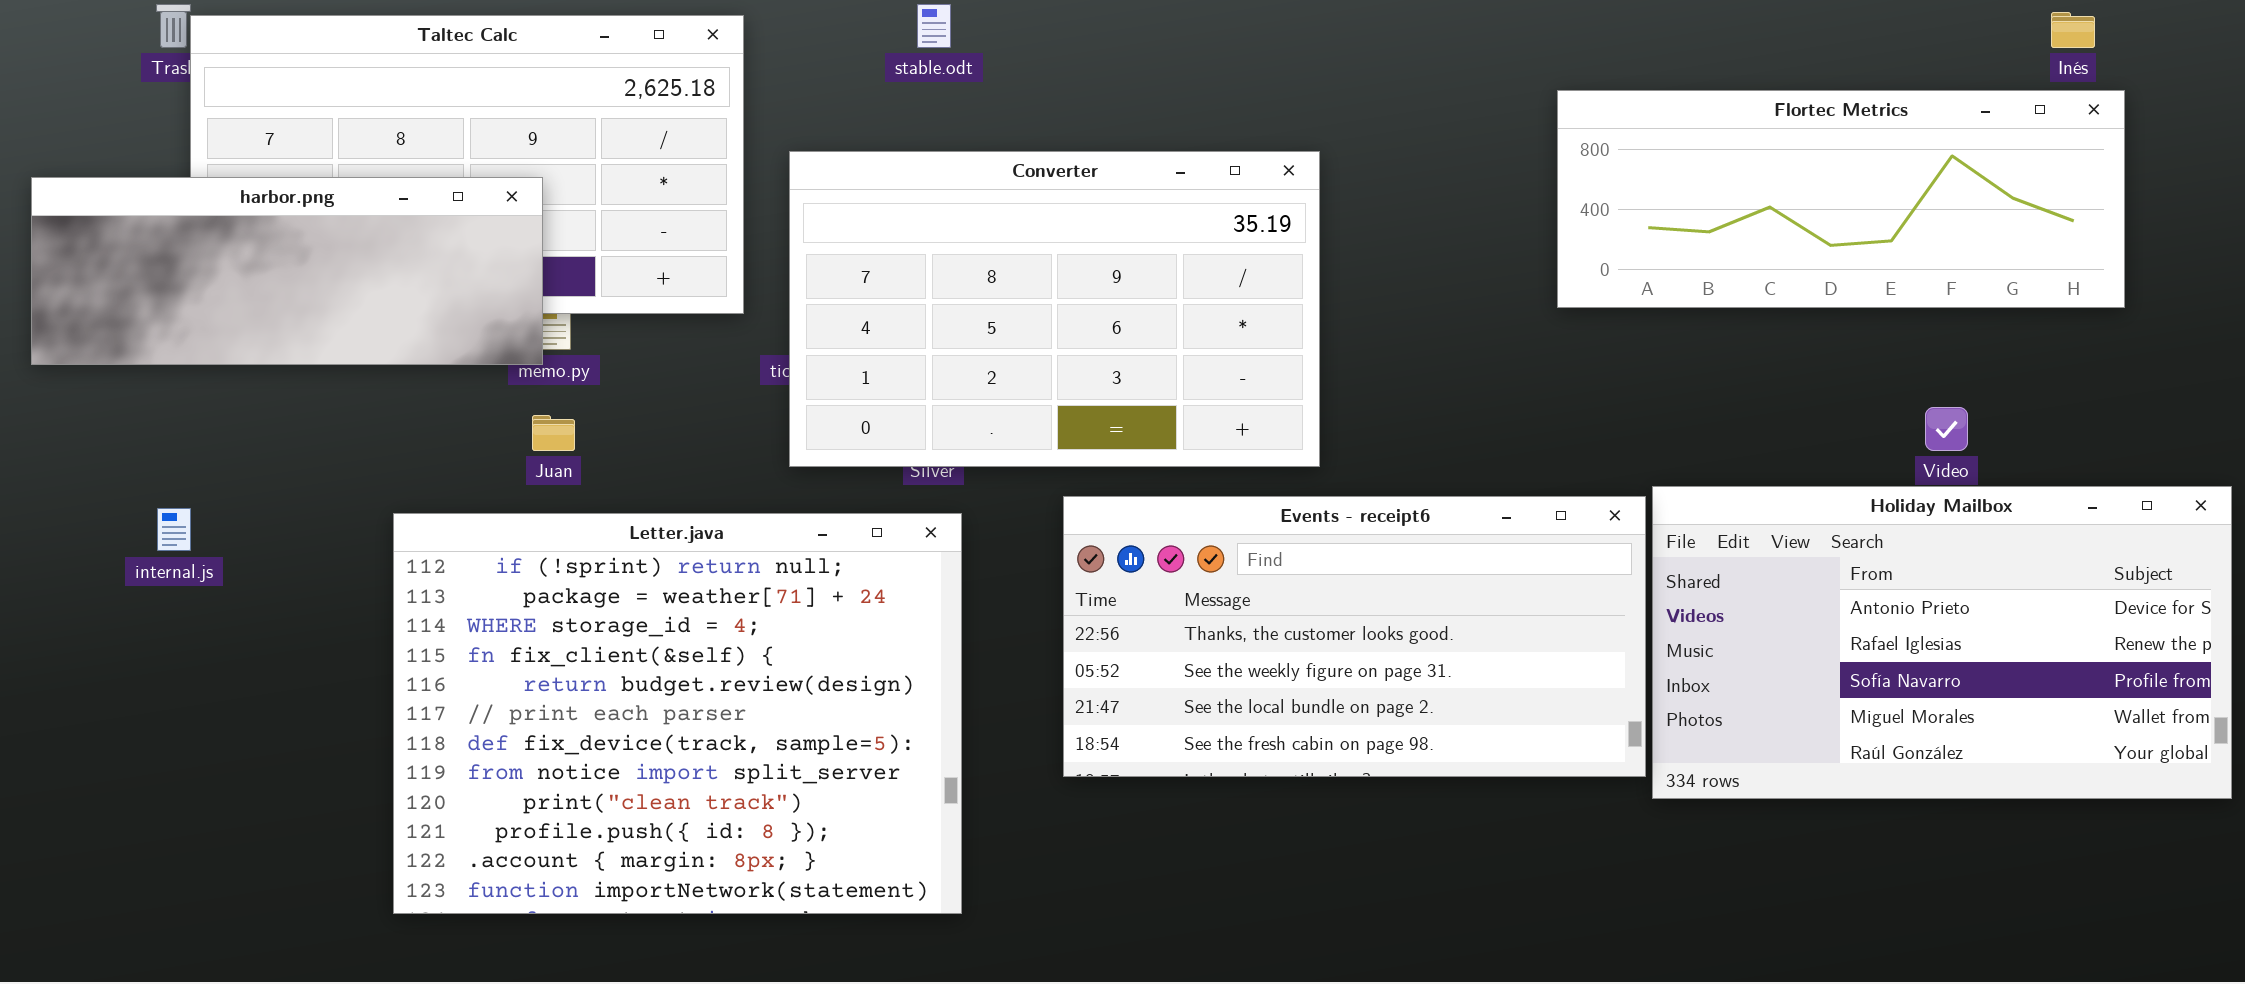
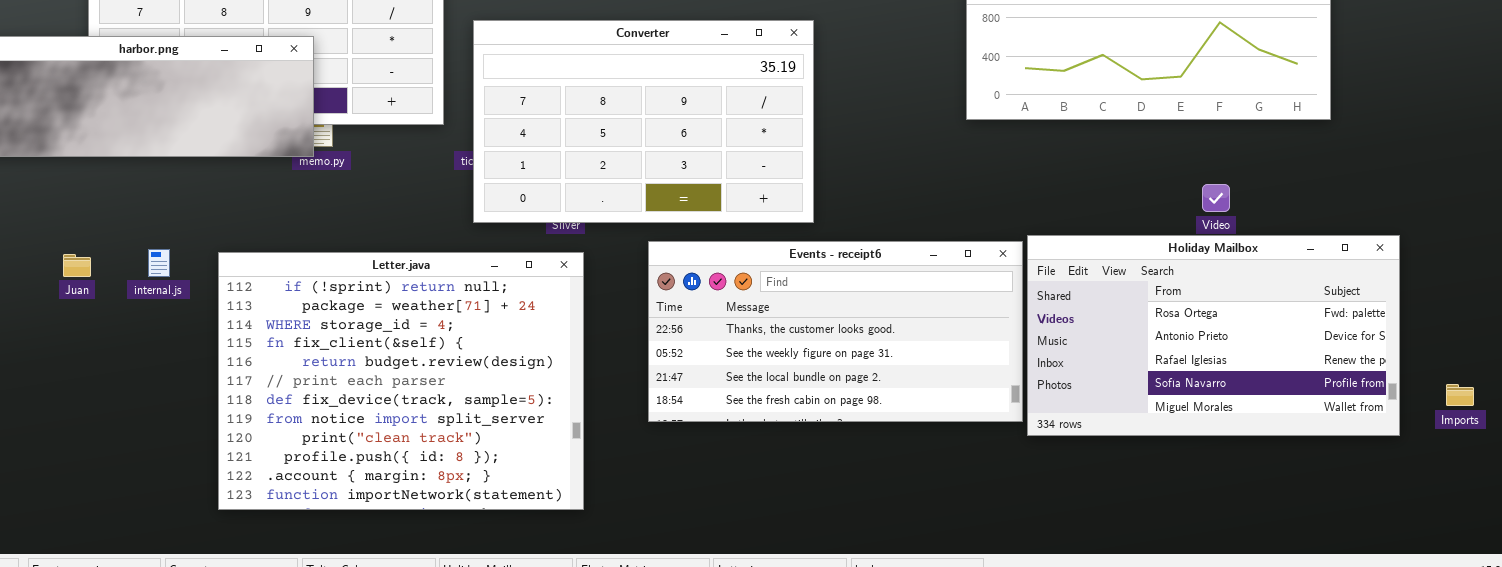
Juan: [532,415,575,451] -> [63,254,91,277], moved
Holiday Mailbox: [1652,486,2232,799] -> [1027,235,1400,436], scrolled up 1 row
internal.js: [157,508,191,551] -> [148,249,170,277], moved

